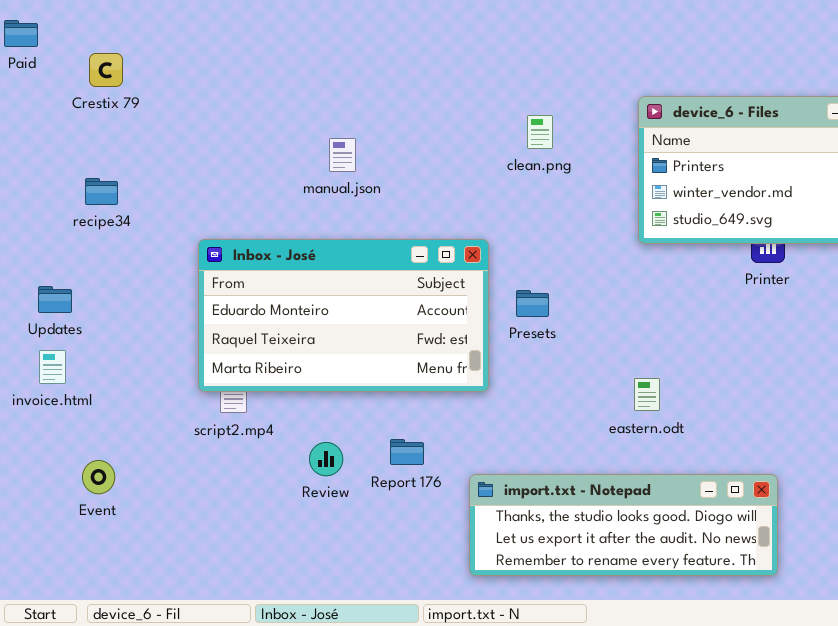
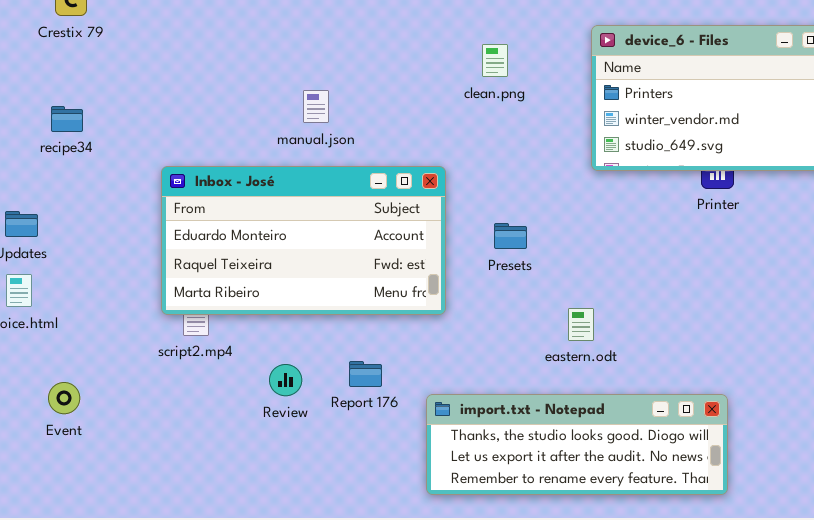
manual.json: [329,138,356,172] -> [303,90,329,123], moved
Presets: [516,290,549,317] -> [494,223,527,249], moved
eastern.odt: [634,378,660,411] -> [568,308,594,341], moved

